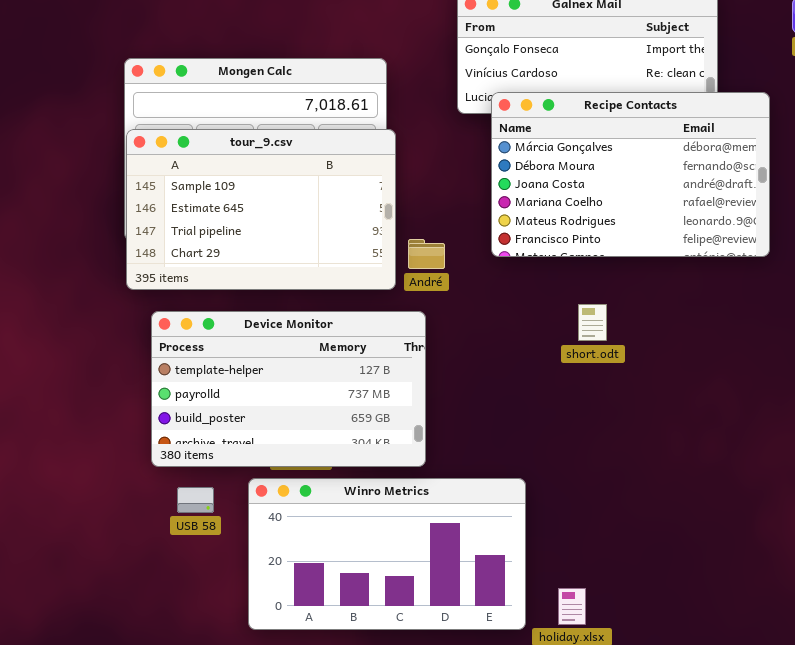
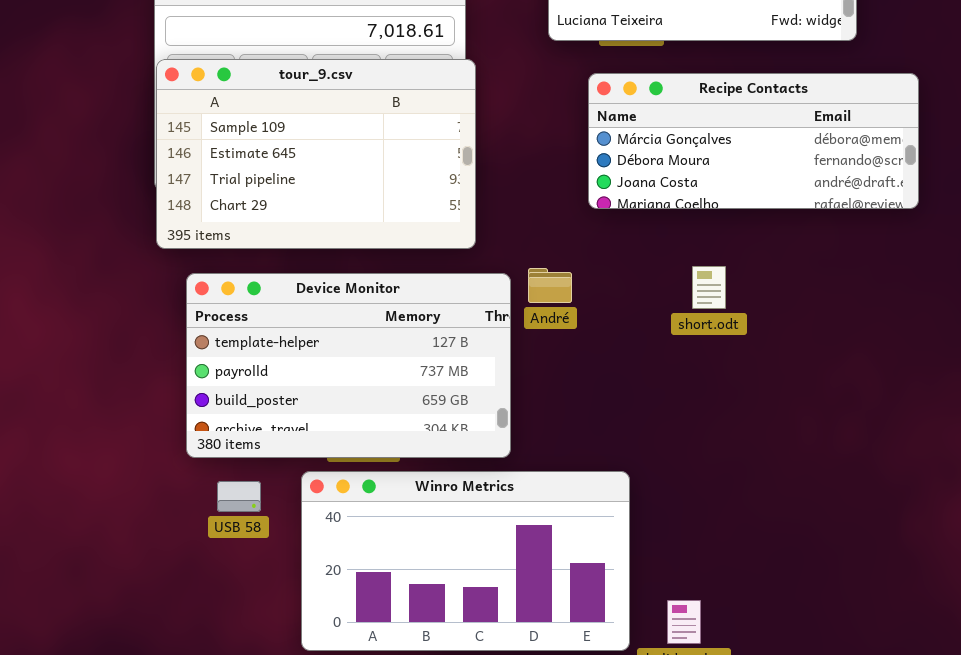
Recipe Contacts: [491,92,770,257] -> [588,73,919,209], resized
André: [408,239,445,269] -> [528,268,572,303], moved

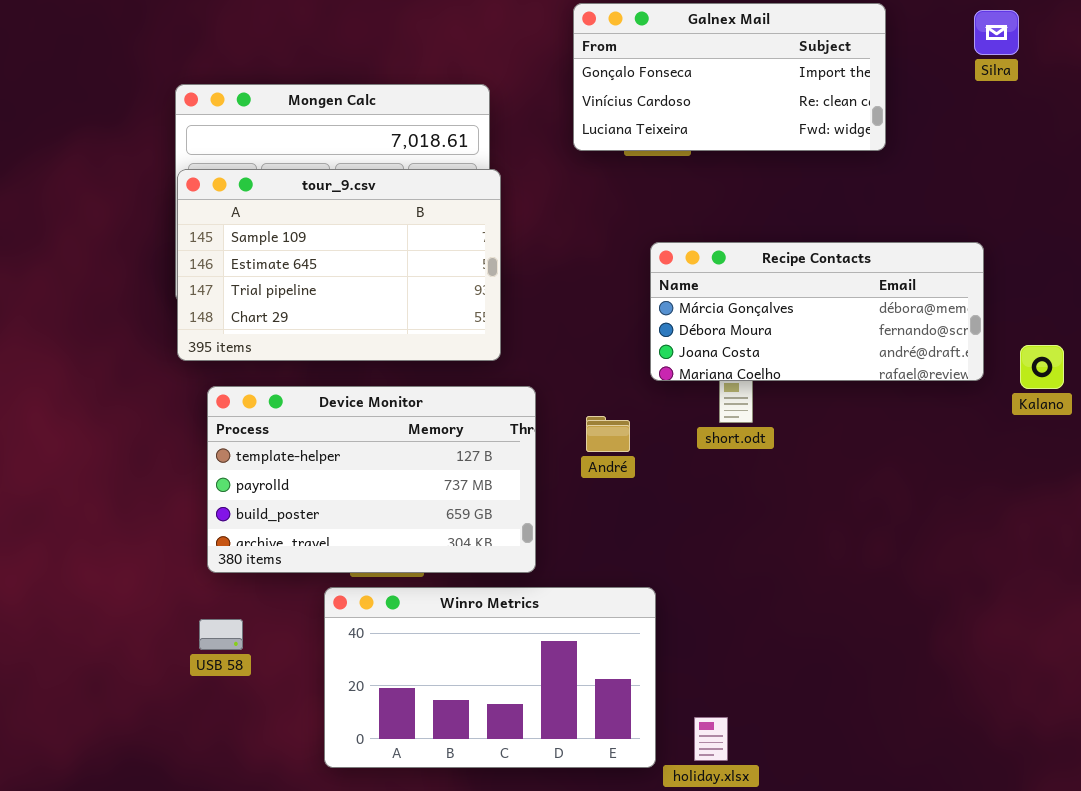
Recipe Contacts: [588,73,919,209] -> [650,242,984,381], moved
André: [528,268,572,303] -> [586,416,630,452], moved
USB 58: [217,481,261,512] -> [199,619,243,650], moved

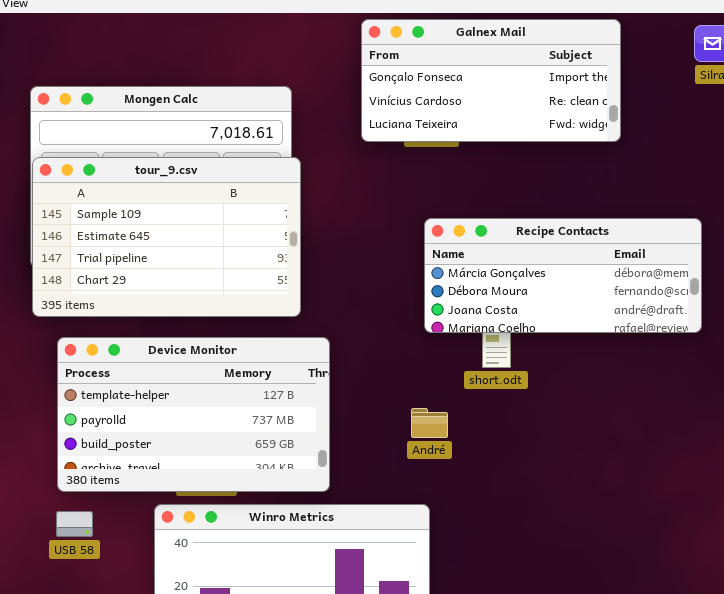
André: [586,416,630,452] -> [411,408,448,438], moved
USB 58: [199,619,243,650] -> [56,511,93,537], moved

